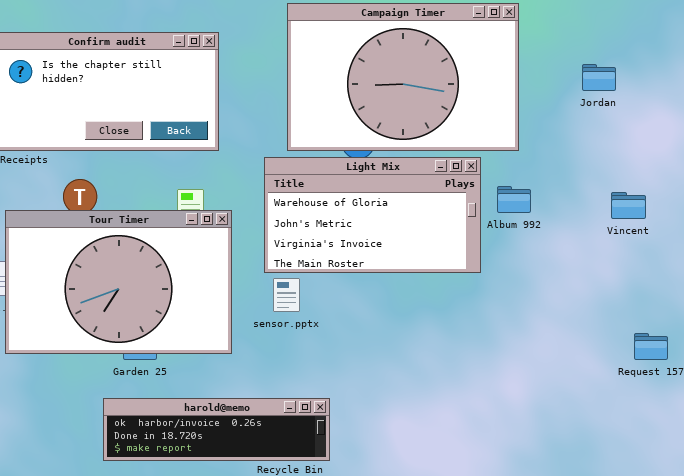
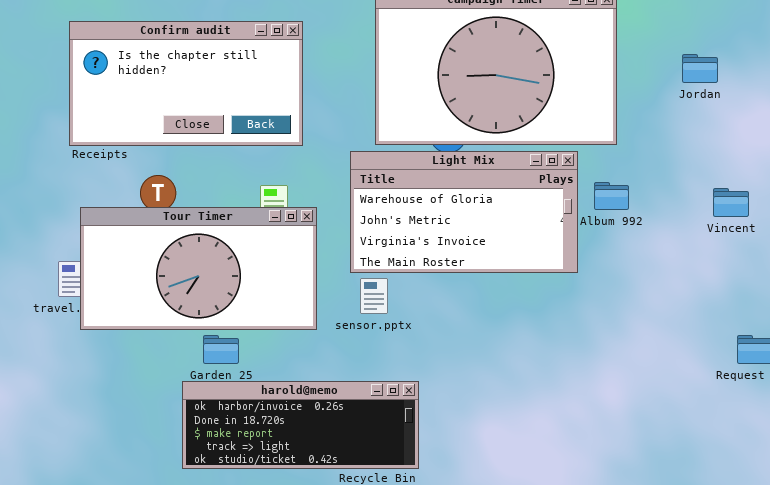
Tour Timer: [5,210,232,354] -> [80,207,317,330], resized
harold@memo: [103,398,330,461] -> [182,381,419,469], resized

